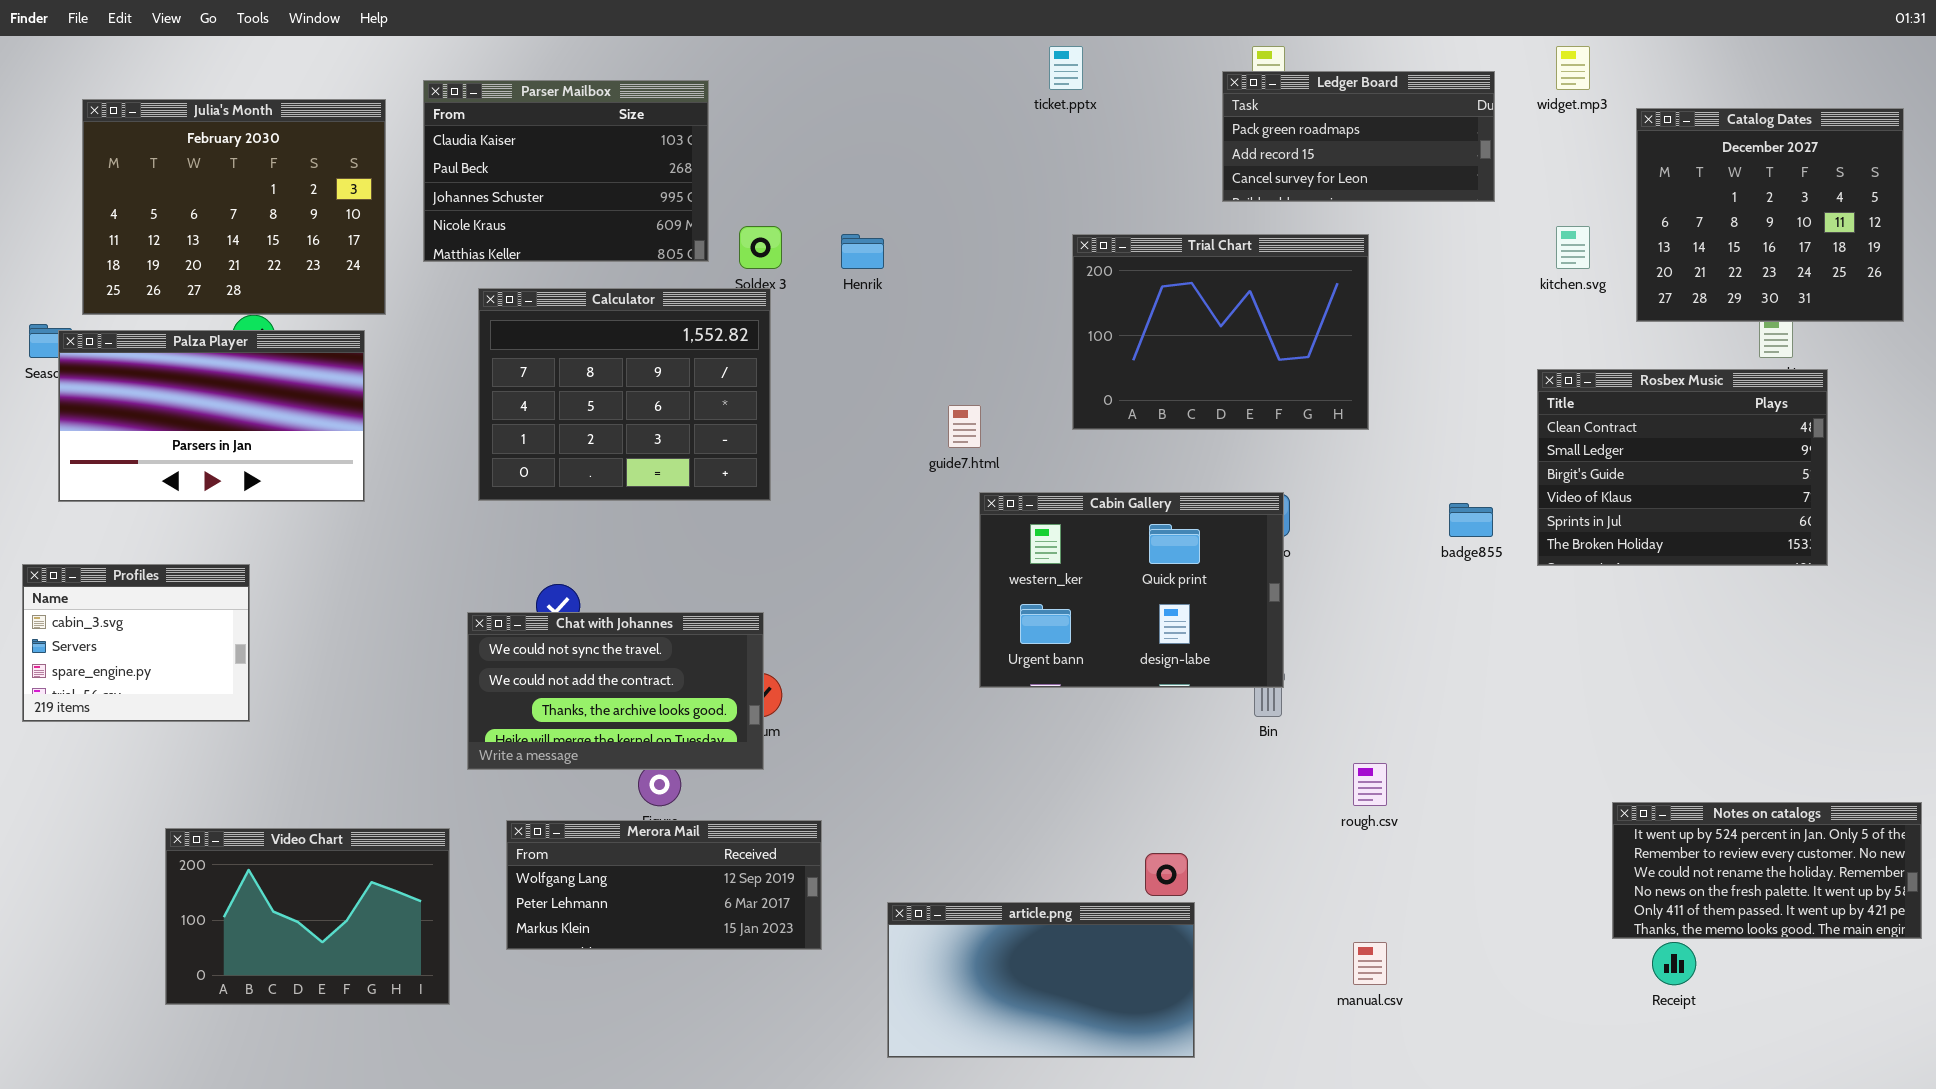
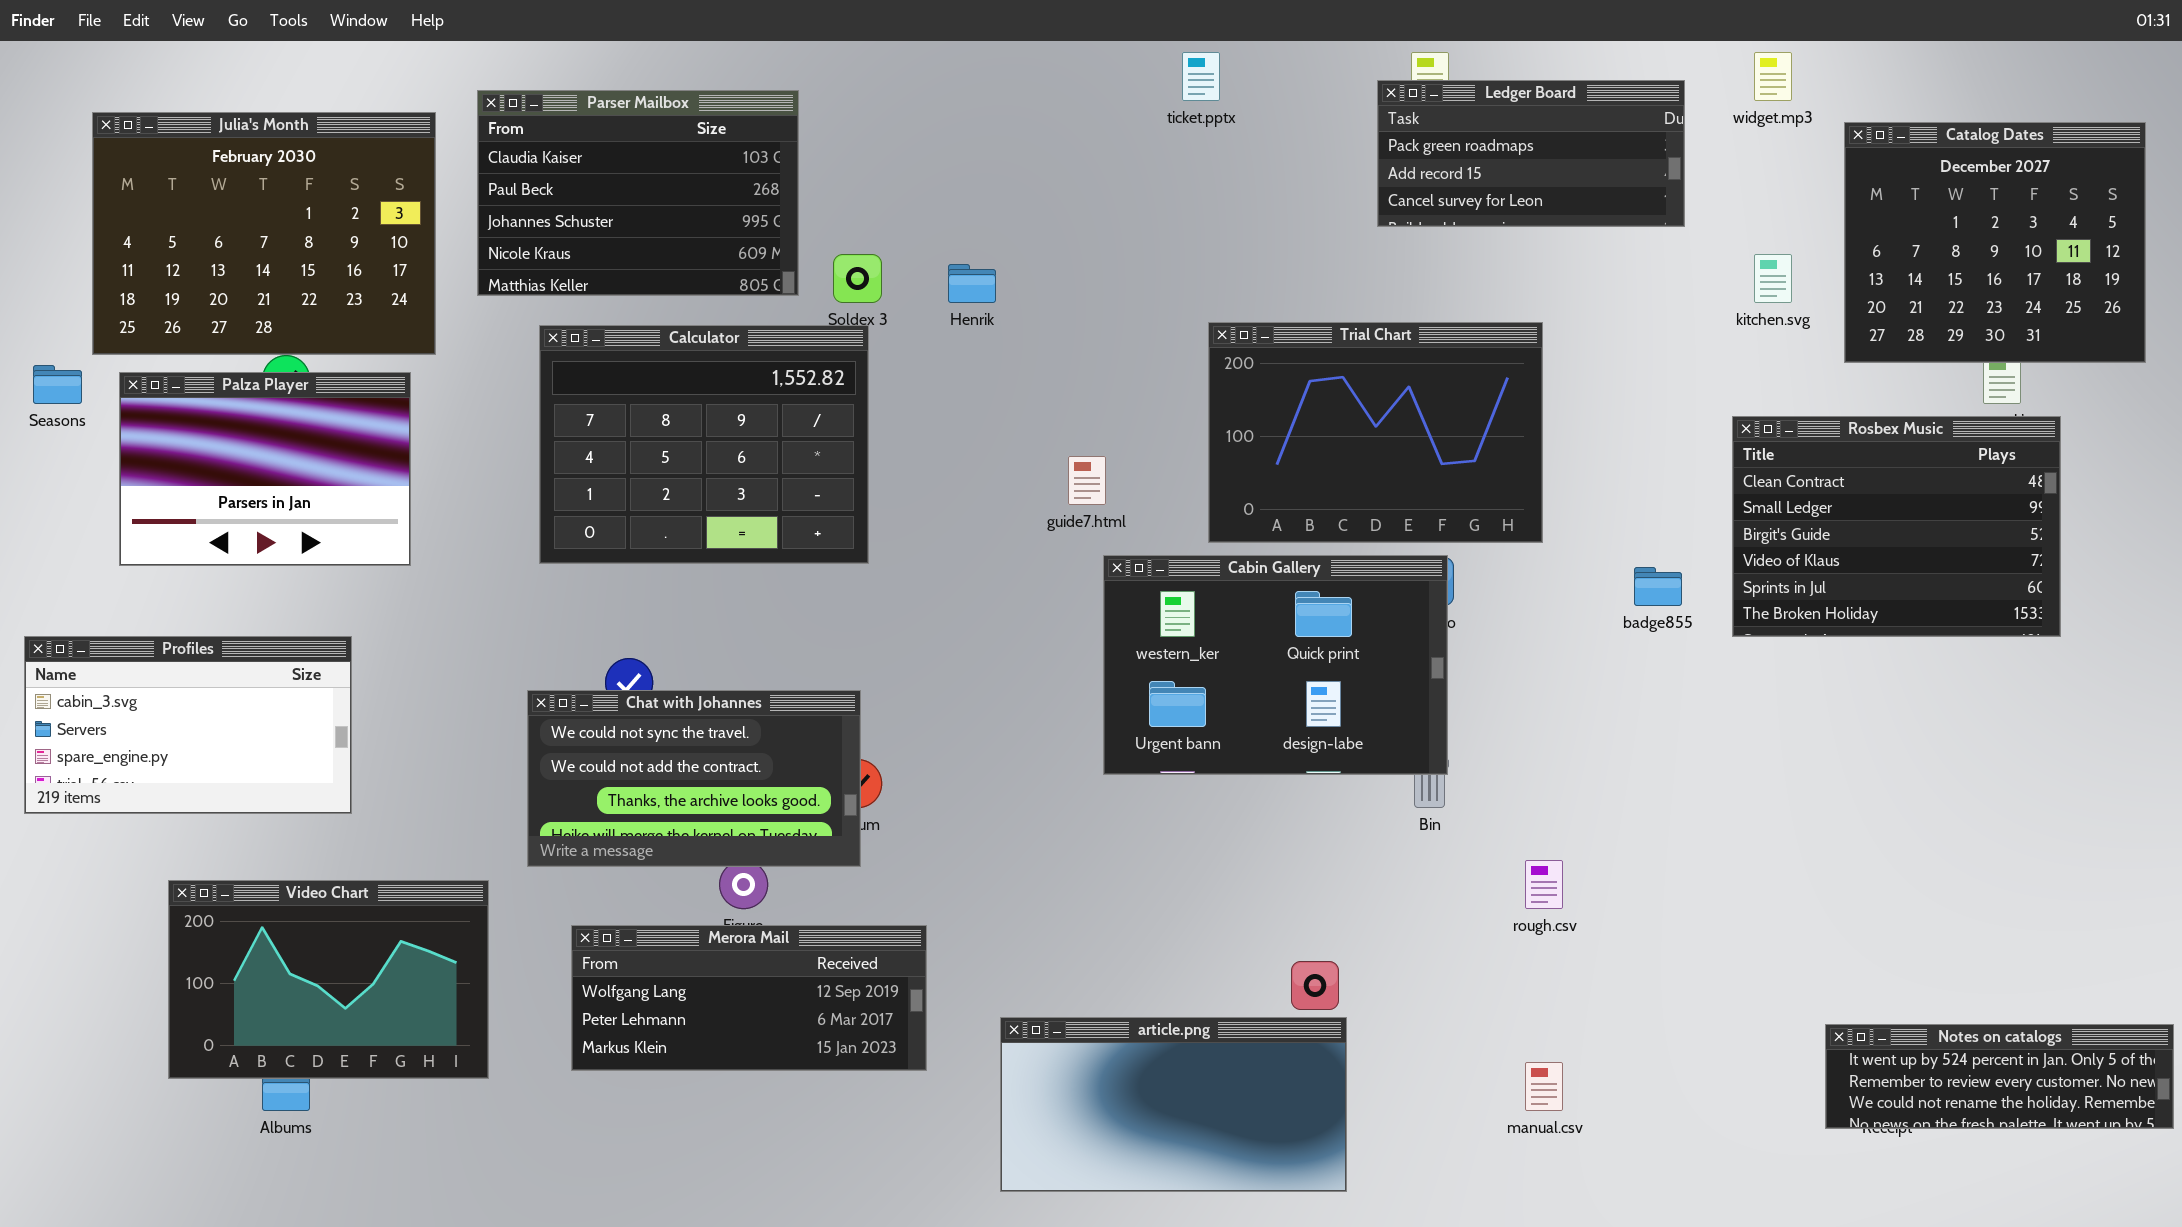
Trial Chart: [1072,234,1369,430] -> [1208,322,1543,543], moved
Palza Player: [58,330,365,502] -> [119,372,411,566], resized
Profiles: [22,564,250,722] -> [24,636,352,814], resized
Notes on catalogs: [1612,802,1922,939] -> [1825,1024,2174,1129], moved, resized
Video Chart: [165,828,450,1005] -> [168,880,489,1079], moved

